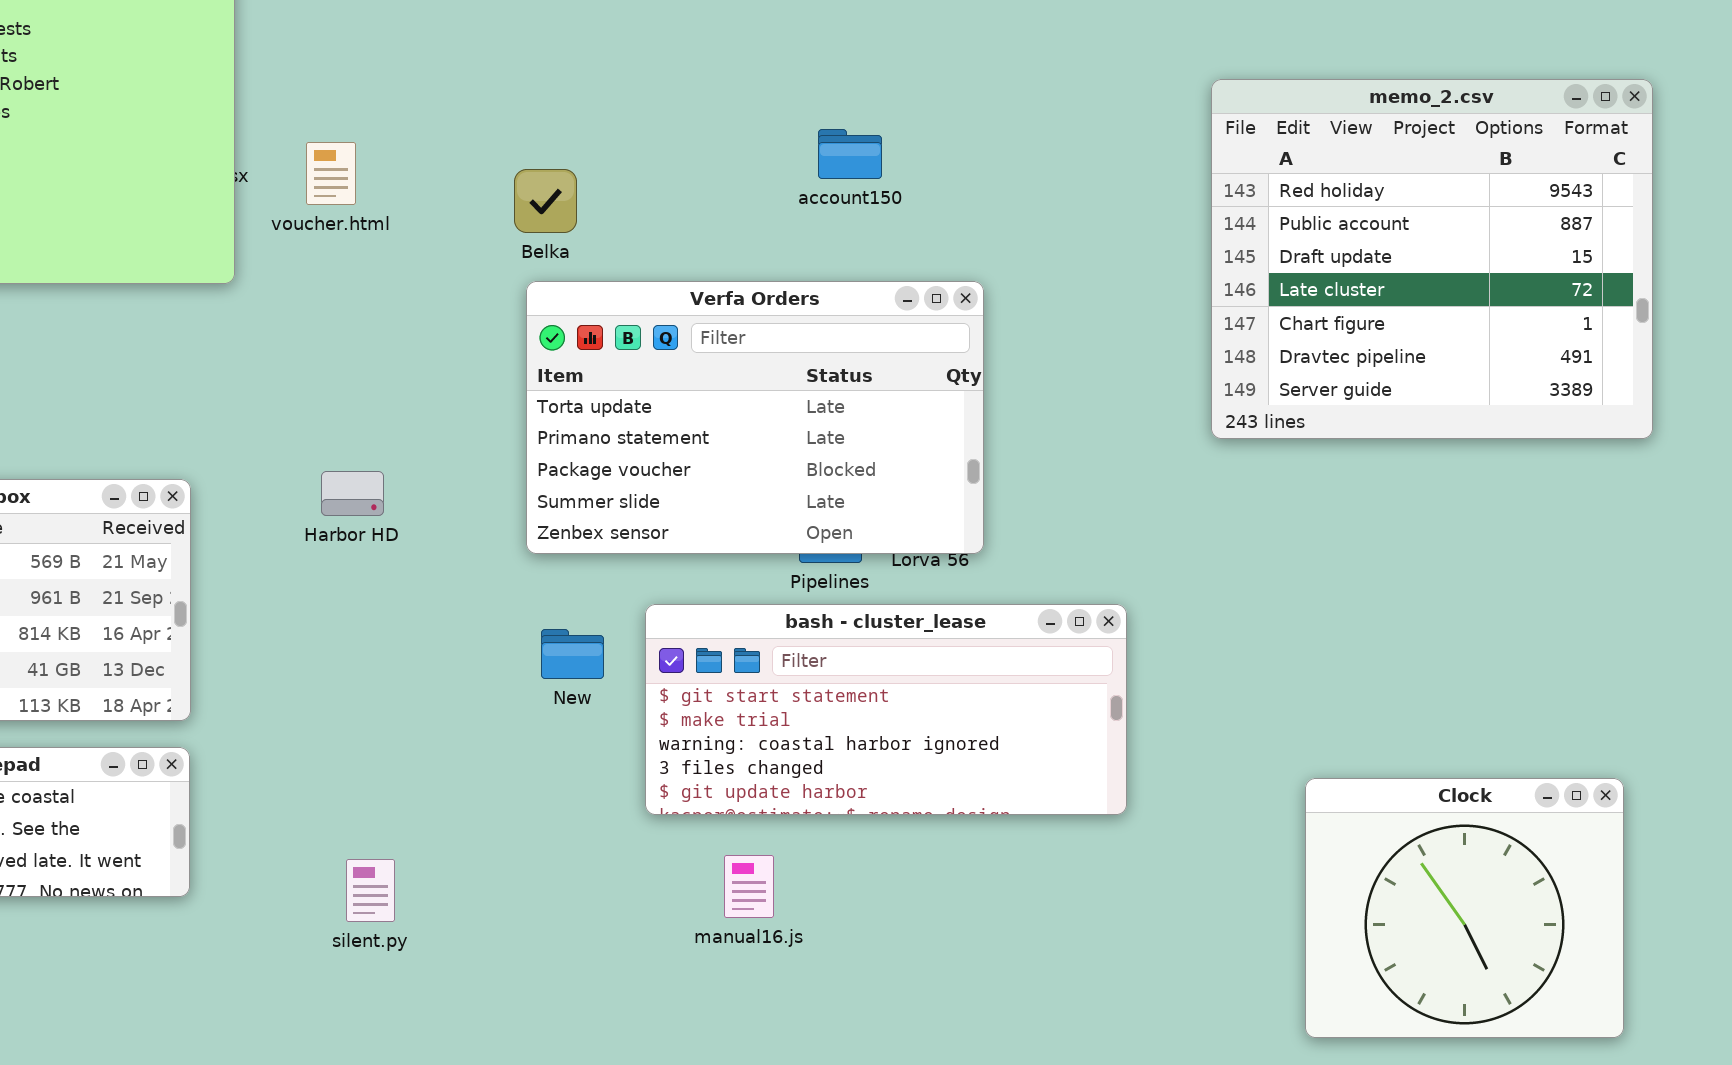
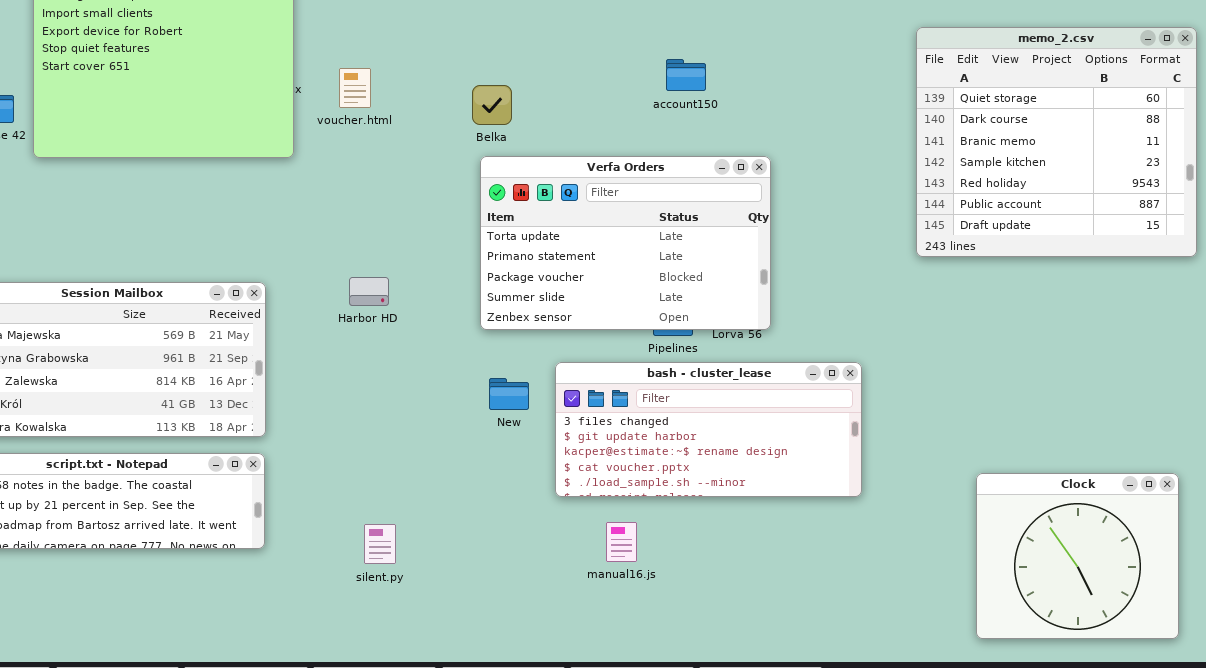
memo_2.csv: [1211,79,1653,439] -> [916,27,1197,257], scrolled up 4 rows
bash - cluster_lease: [645,604,1127,815] -> [555,362,862,497], scrolled down 3 rows

